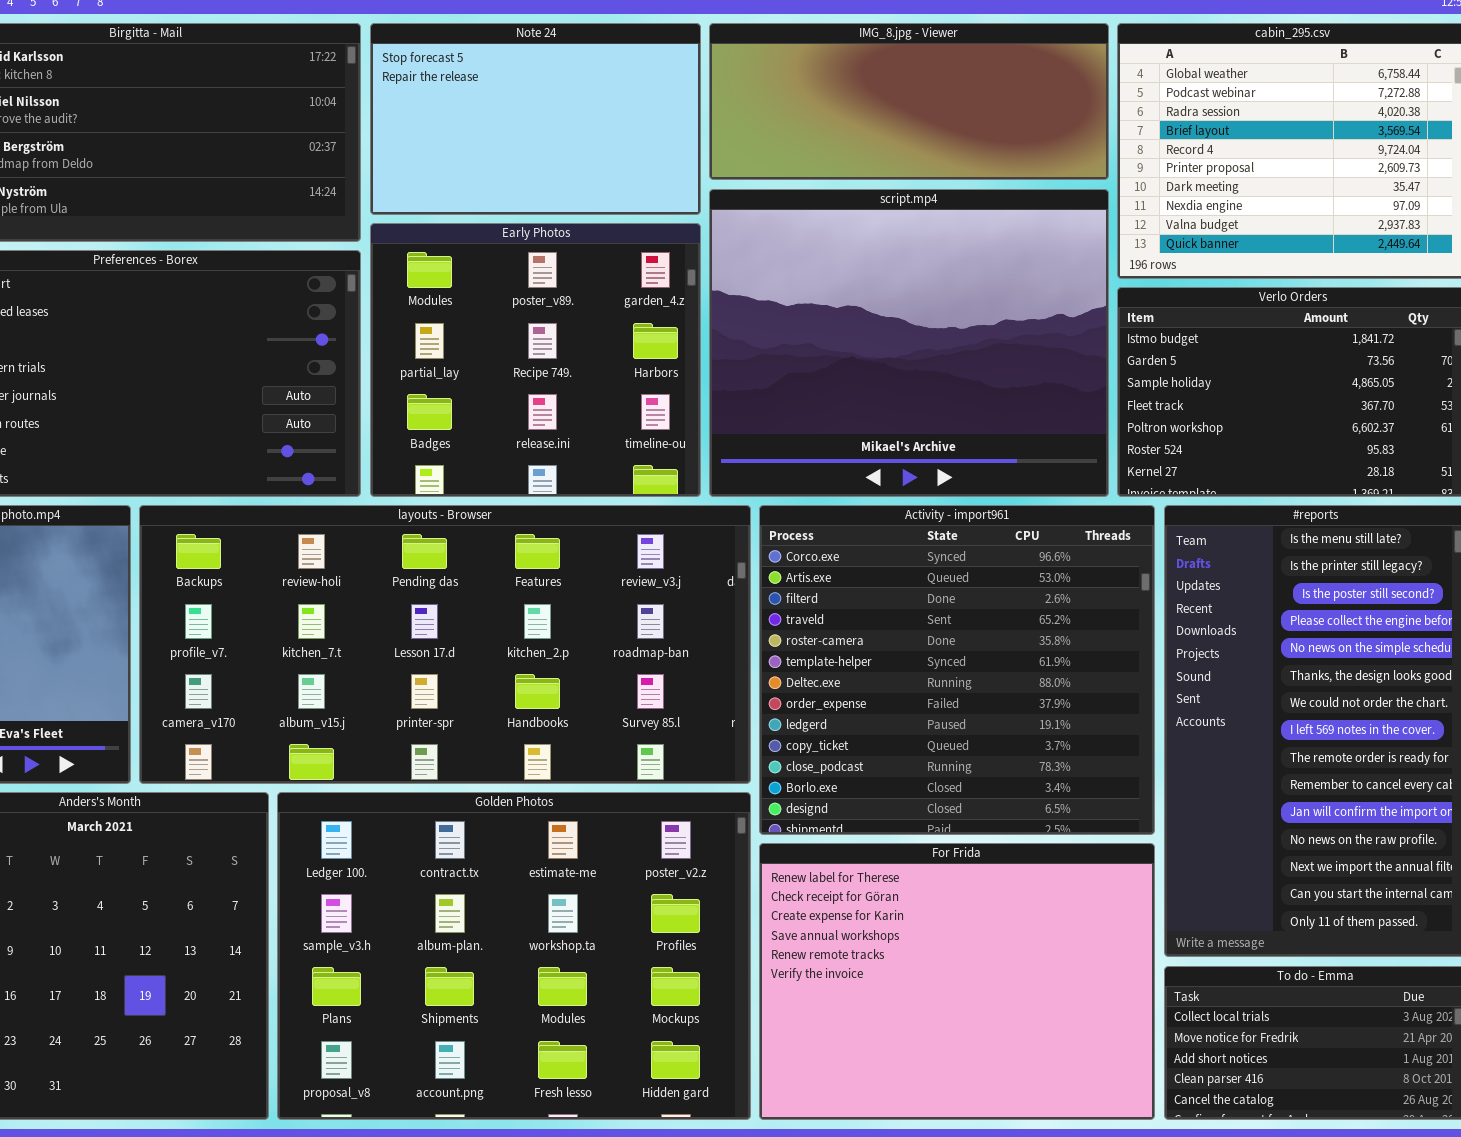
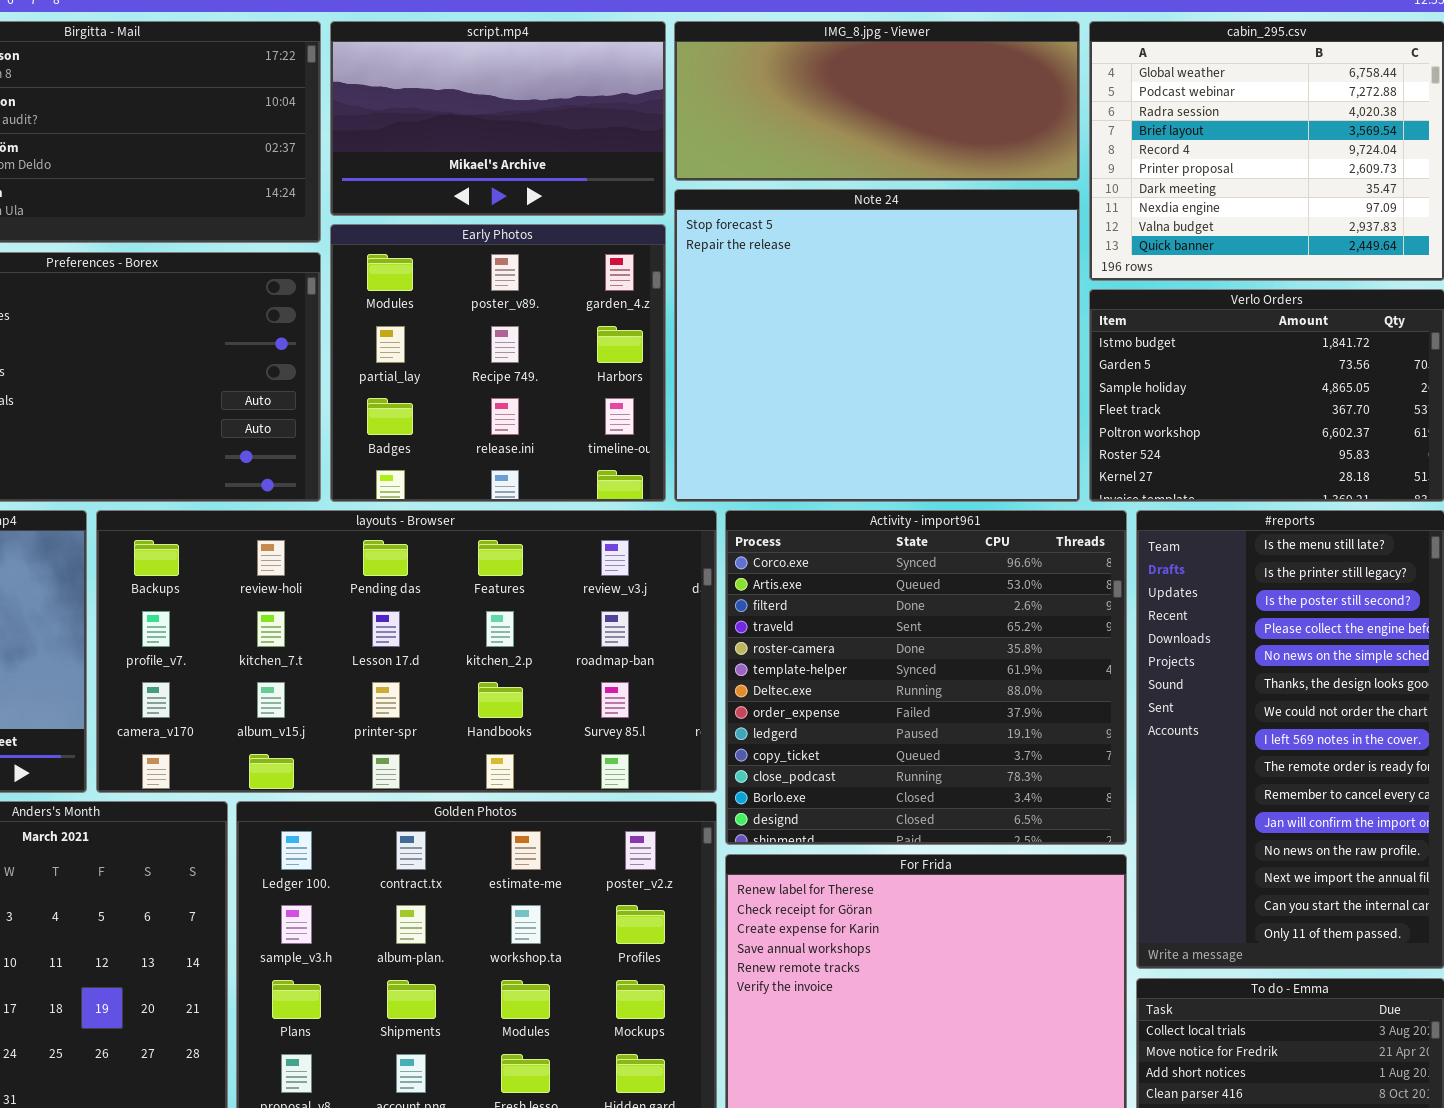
Note 24: [370,23,701,215] -> [674,189,1080,502], moved, resized
script.mp4: [709,189,1109,497] -> [330,21,666,216], moved, resized

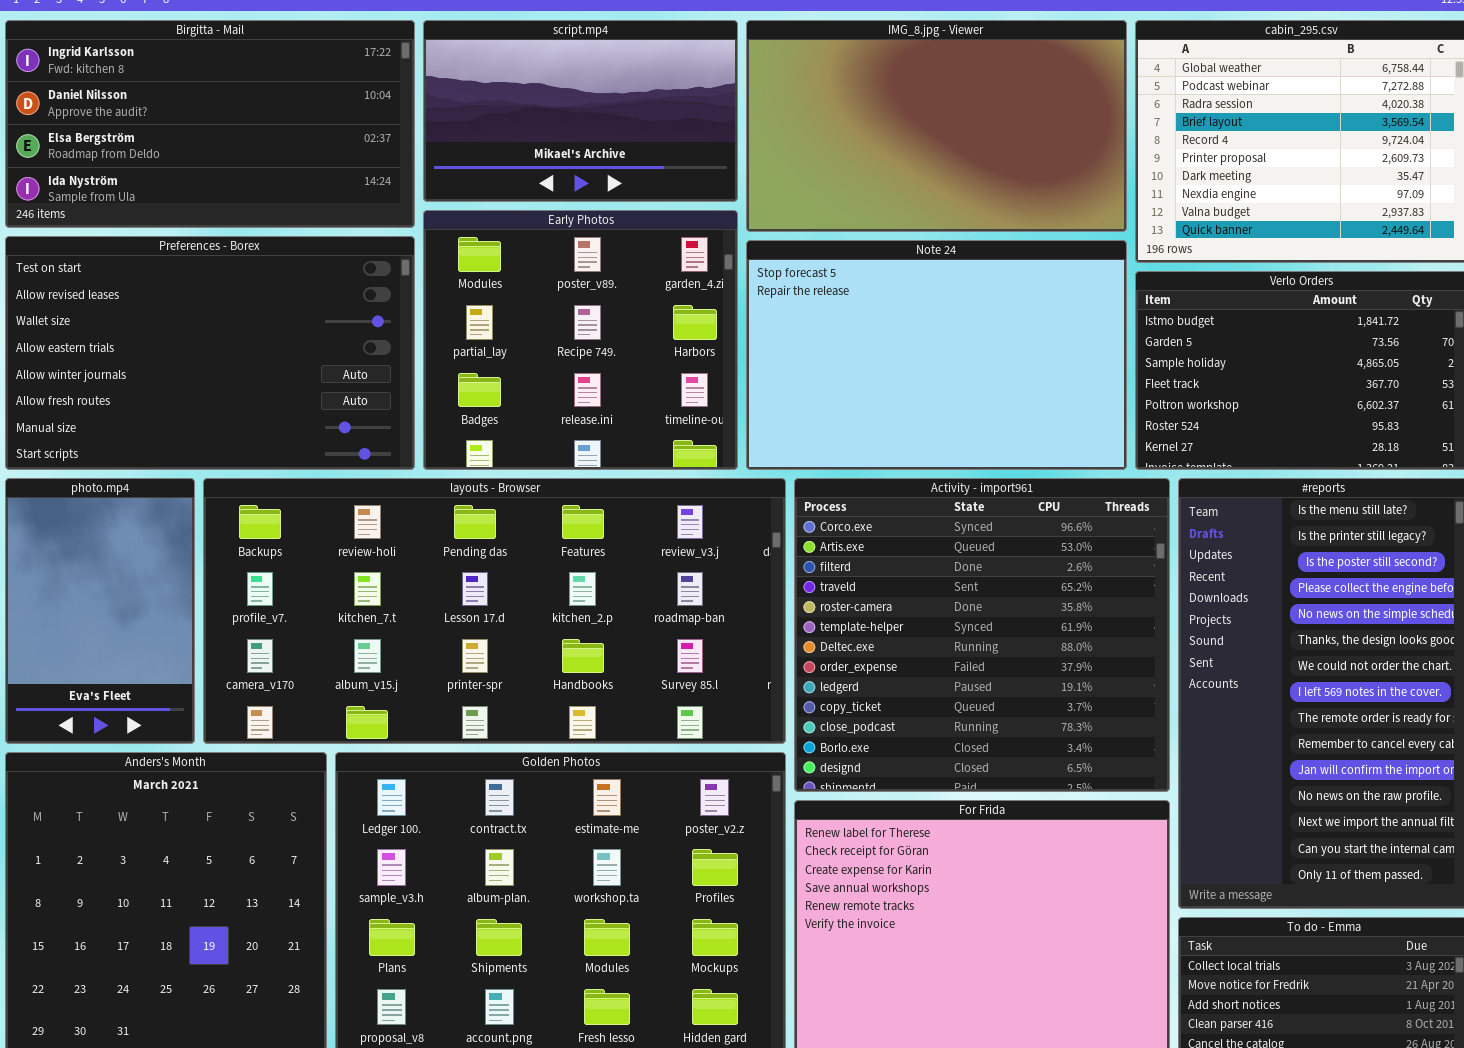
IMG_8.jpg - Viewer: [674,21,1080,181] -> [746,20,1127,232], resized
Note 24: [674,189,1080,502] -> [746,240,1127,470], resized

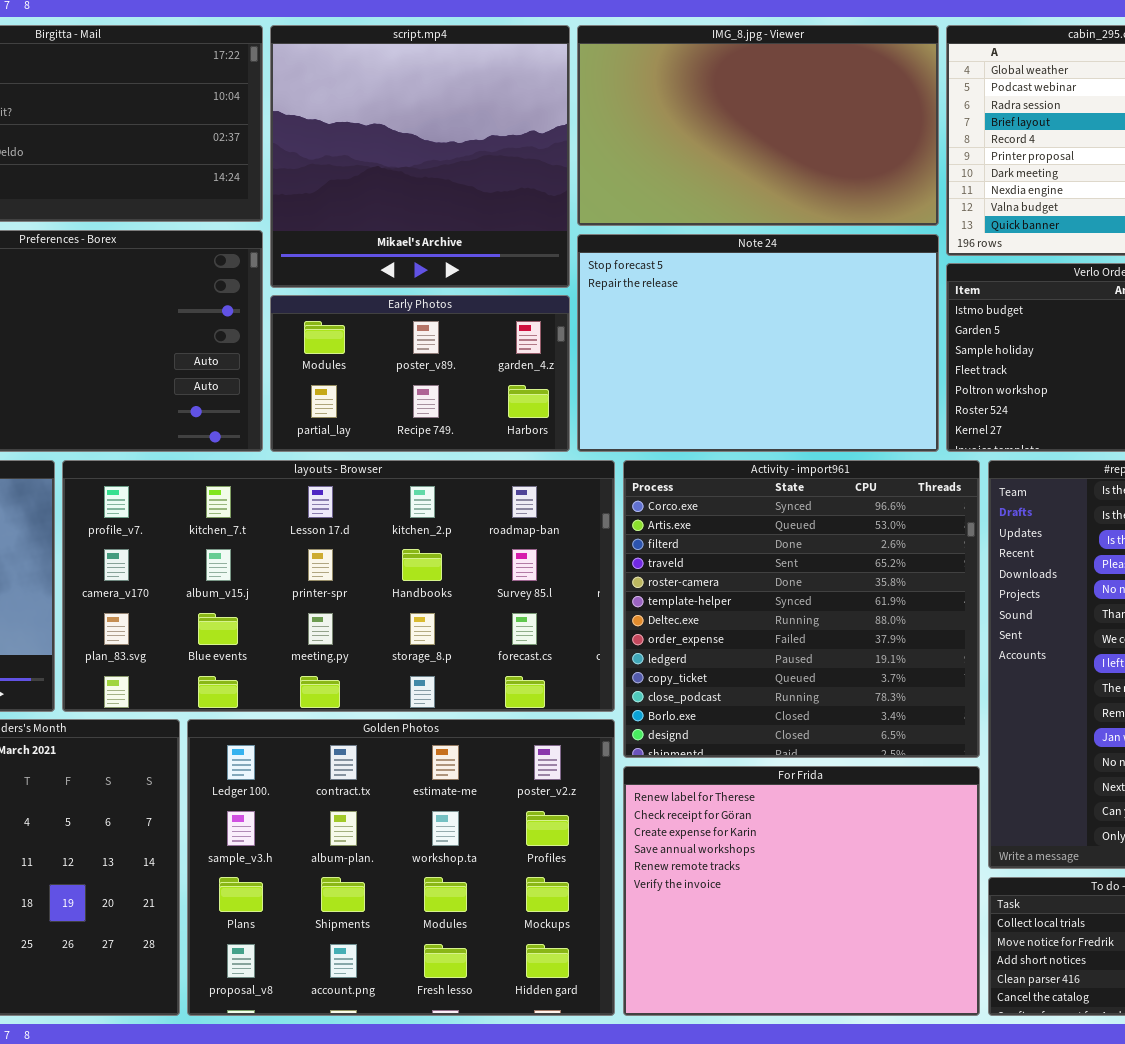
script.mp4: [423,20,738,202] -> [270,25,570,288], resized
Early Photos: [423,210,738,470] -> [270,295,570,452], resized
layouts - Browser: [203,478,786,744] -> [62,460,615,712], scrolled down 1 row

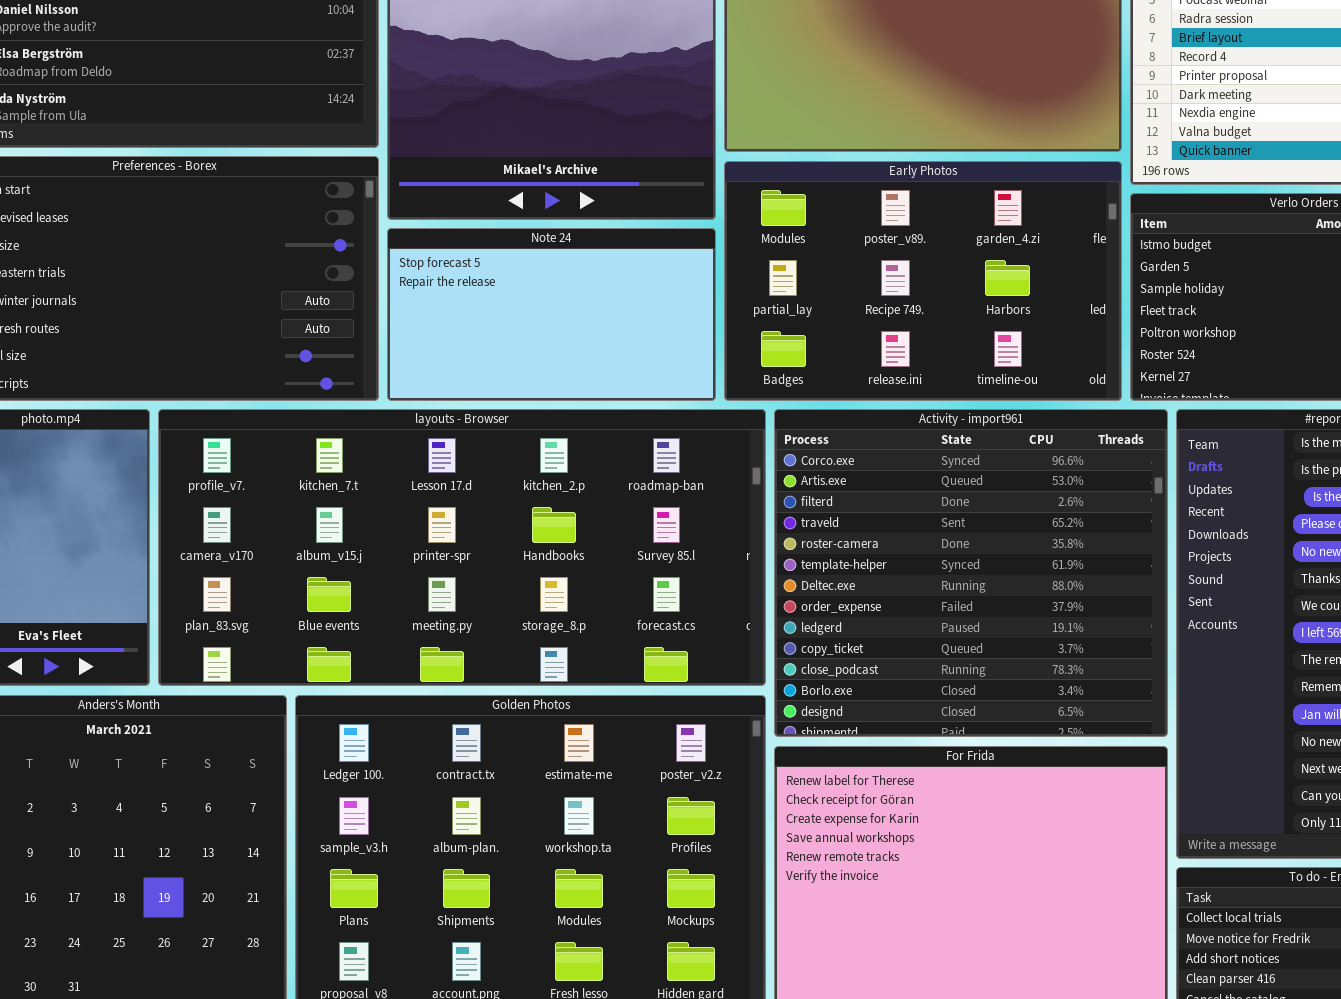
Note 24: [577,234,939,452] -> [387,228,716,401], moved, resized
Early Photos: [270,295,570,452] -> [724,161,1122,401], moved, resized

